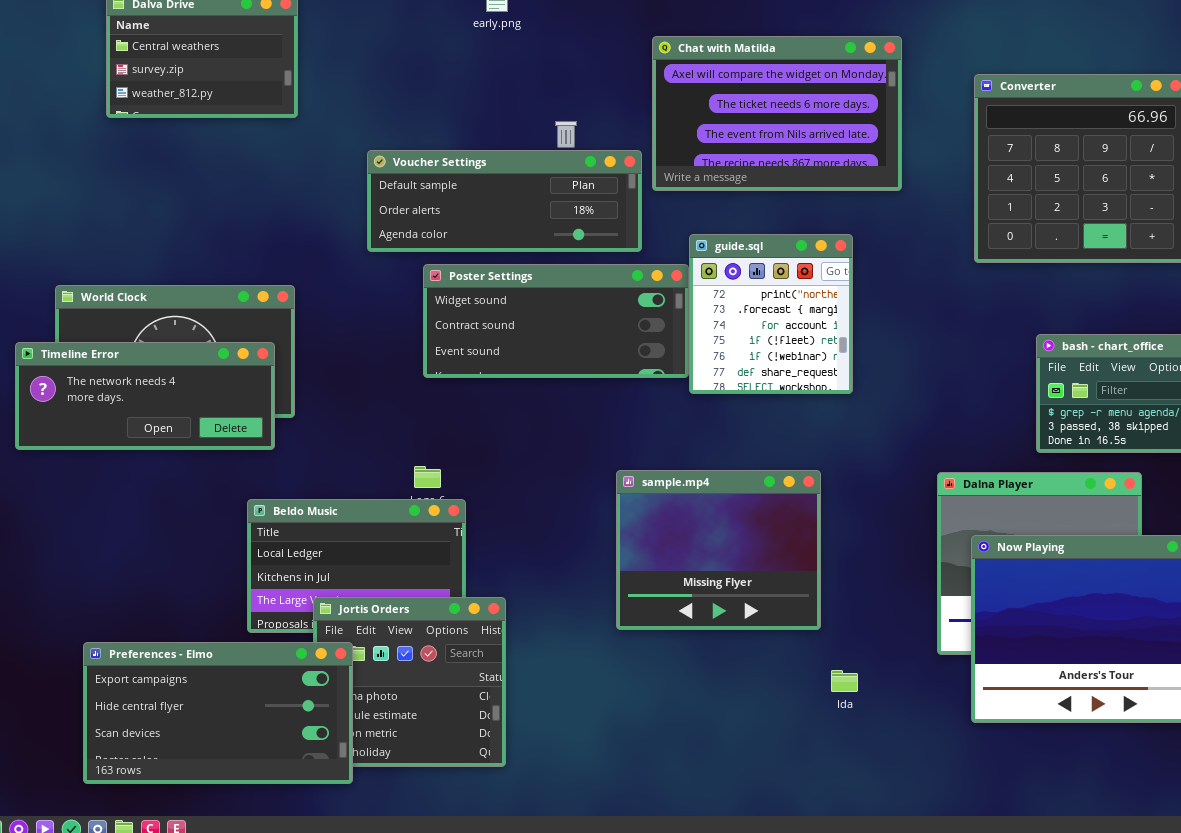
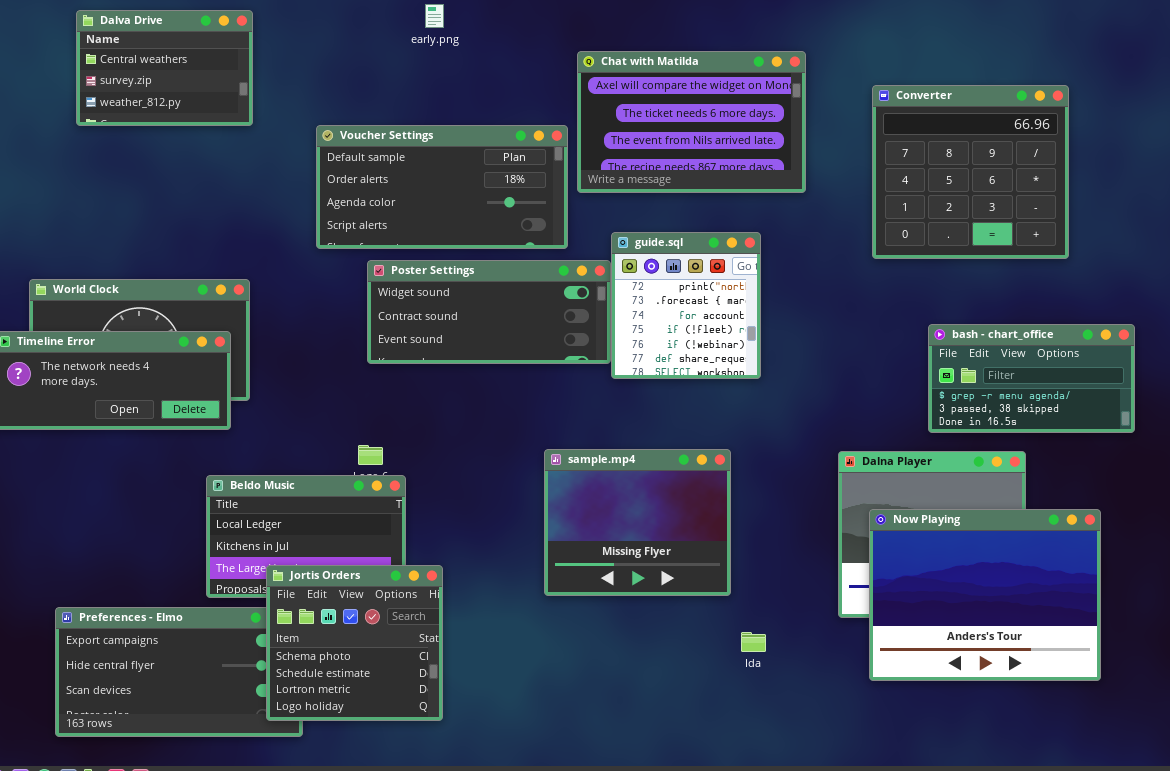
Voucher Settings: [367,150,642,252] -> [316,125,568,249], resized
Jortis Orders: [313,597,506,767] -> [266,565,443,721], raised

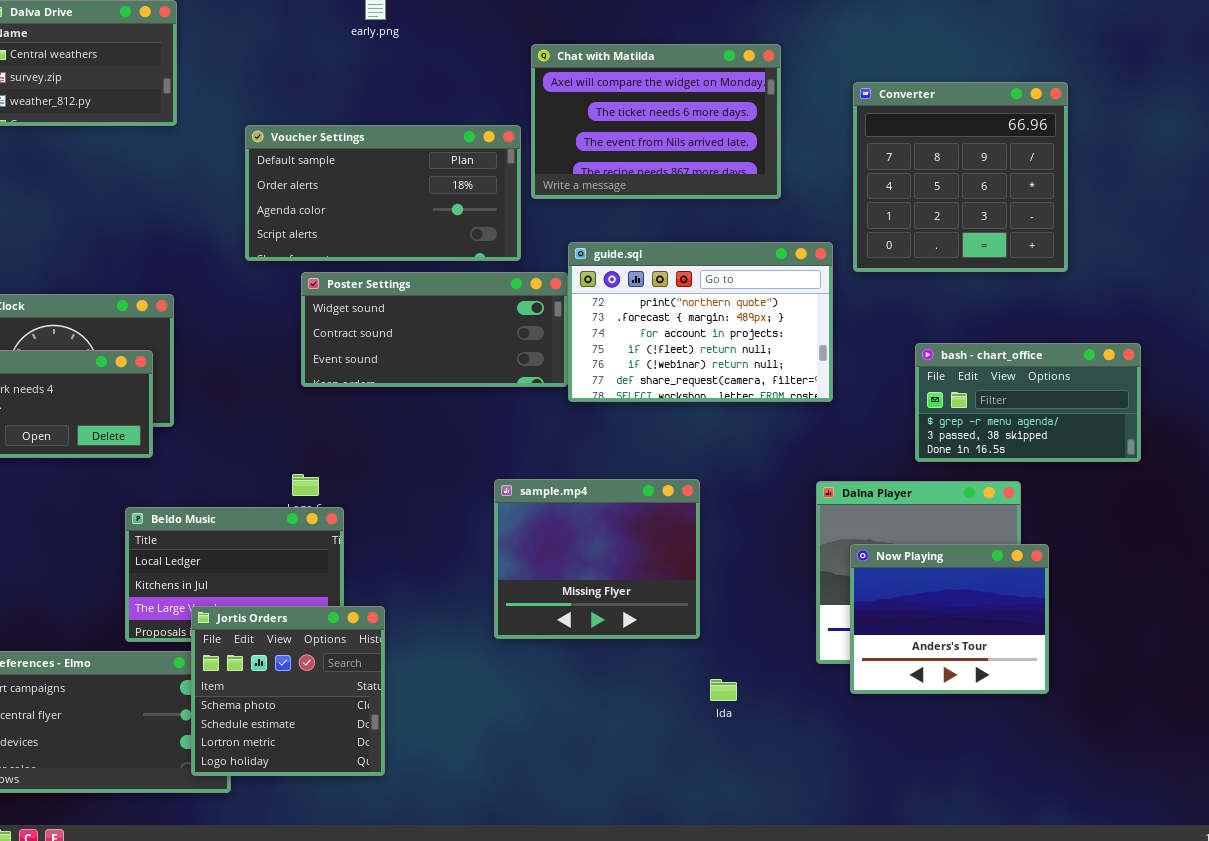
guide.sql: [611,232,761,379] -> [568,242,833,402], resized
Now Playing: [869,509,1101,681] -> [850,544,1049,694], resized

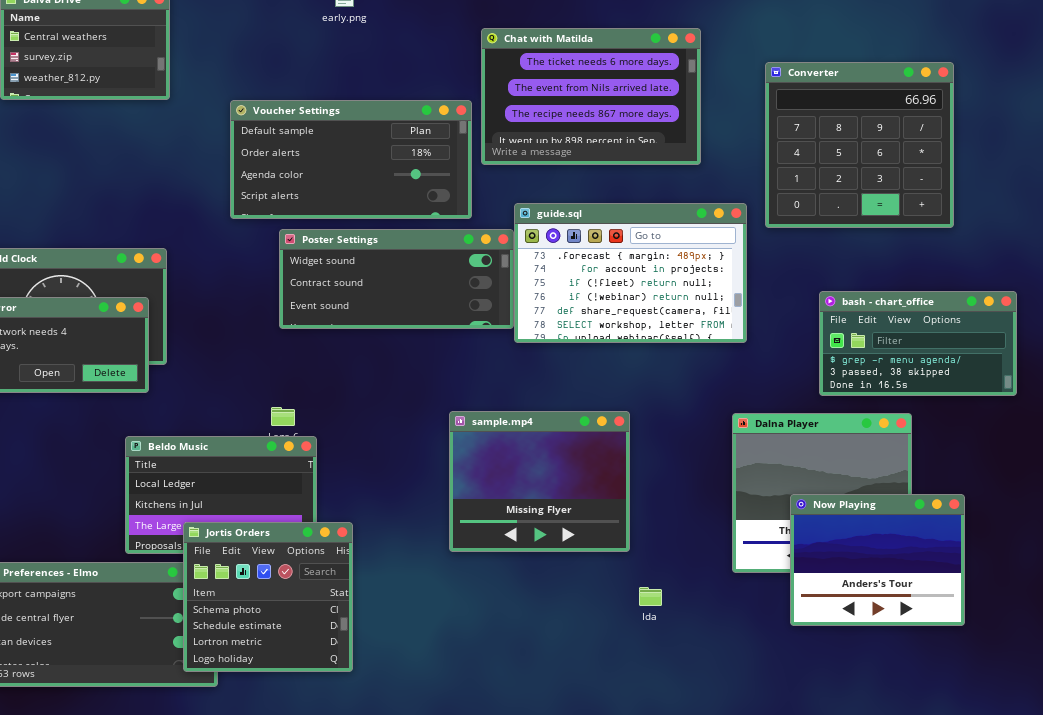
Chat with Matilda: [531,44,781,199] -> [481,28,701,165], scrolled down 1 row
guide.sql: [568,242,833,402] -> [514,203,747,343], scrolled down 1 row
Now Playing: [850,544,1049,694] -> [790,494,965,626], moved

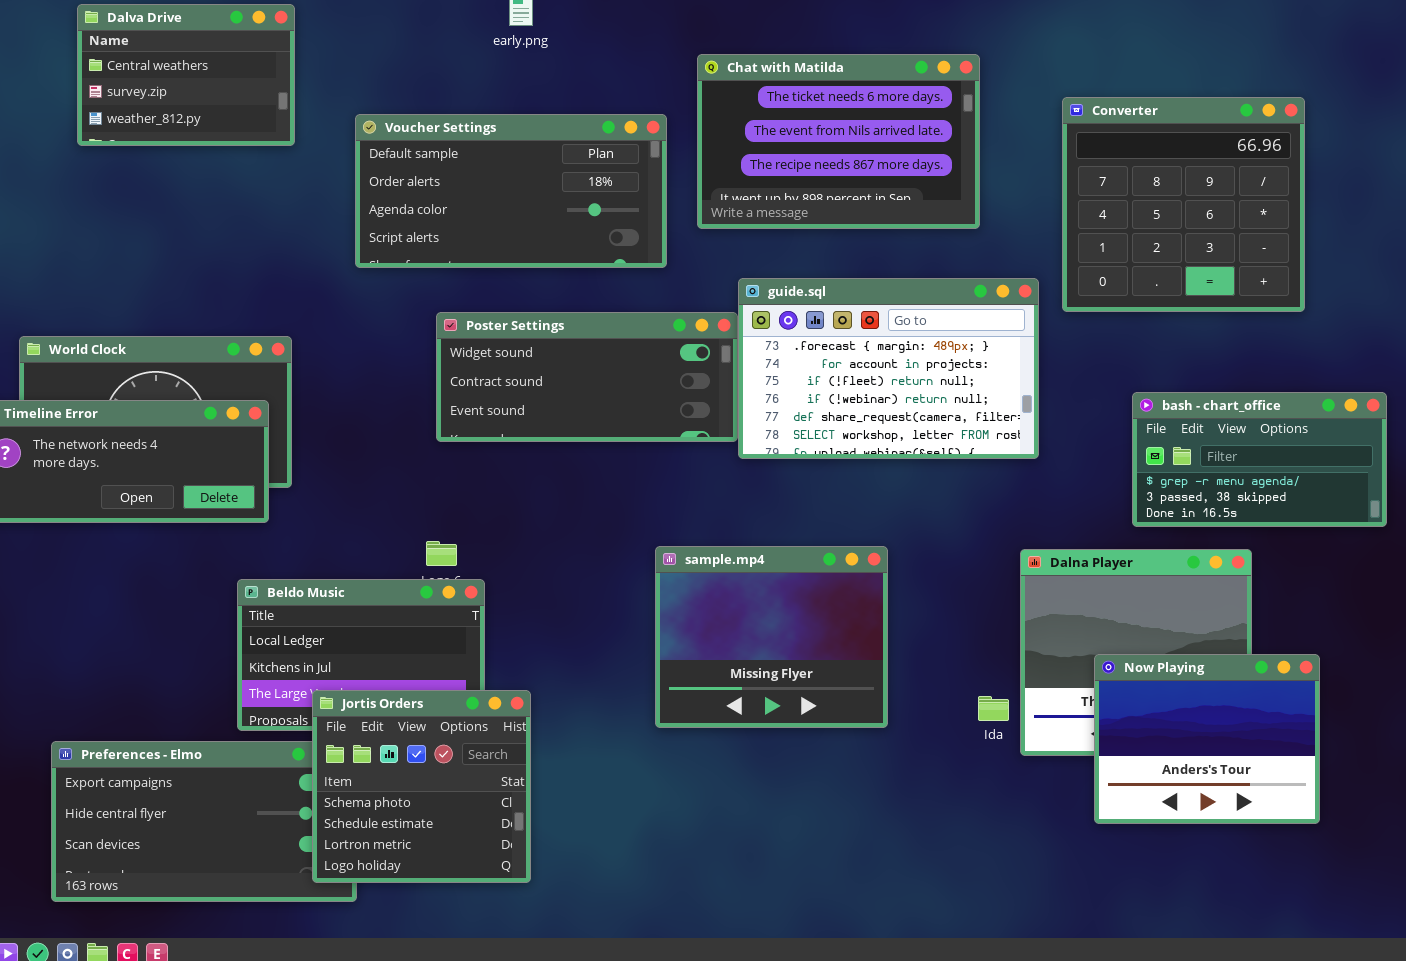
Voucher Settings: [230,100,472,219] -> [355,114,667,268], moved
Ida: [639,587,662,606] -> [978,696,1009,721], moved

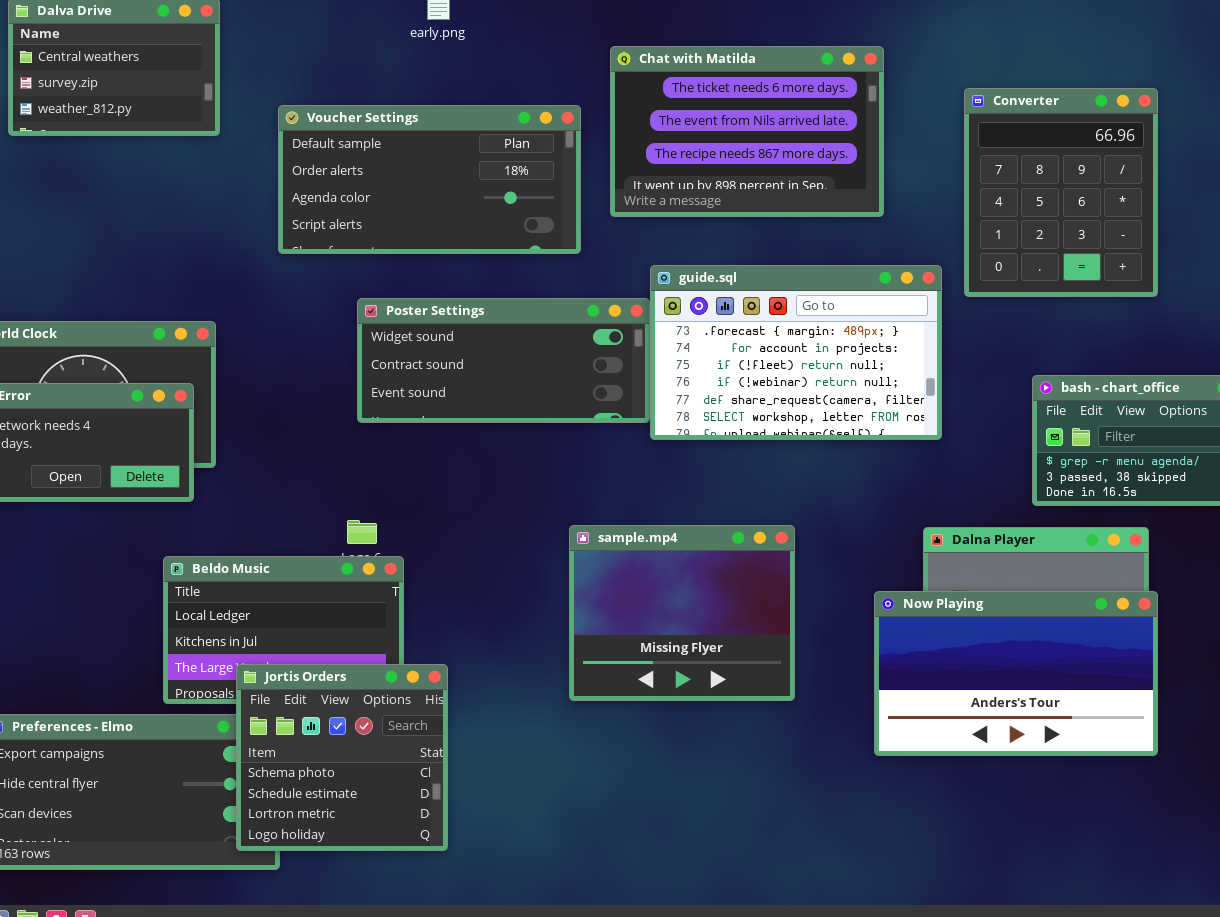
Converter: [1062,97,1305,312] -> [964,88,1158,297], resized
Now Playing: [1094,654,1320,824] -> [874,591,1158,756], moved, resized

